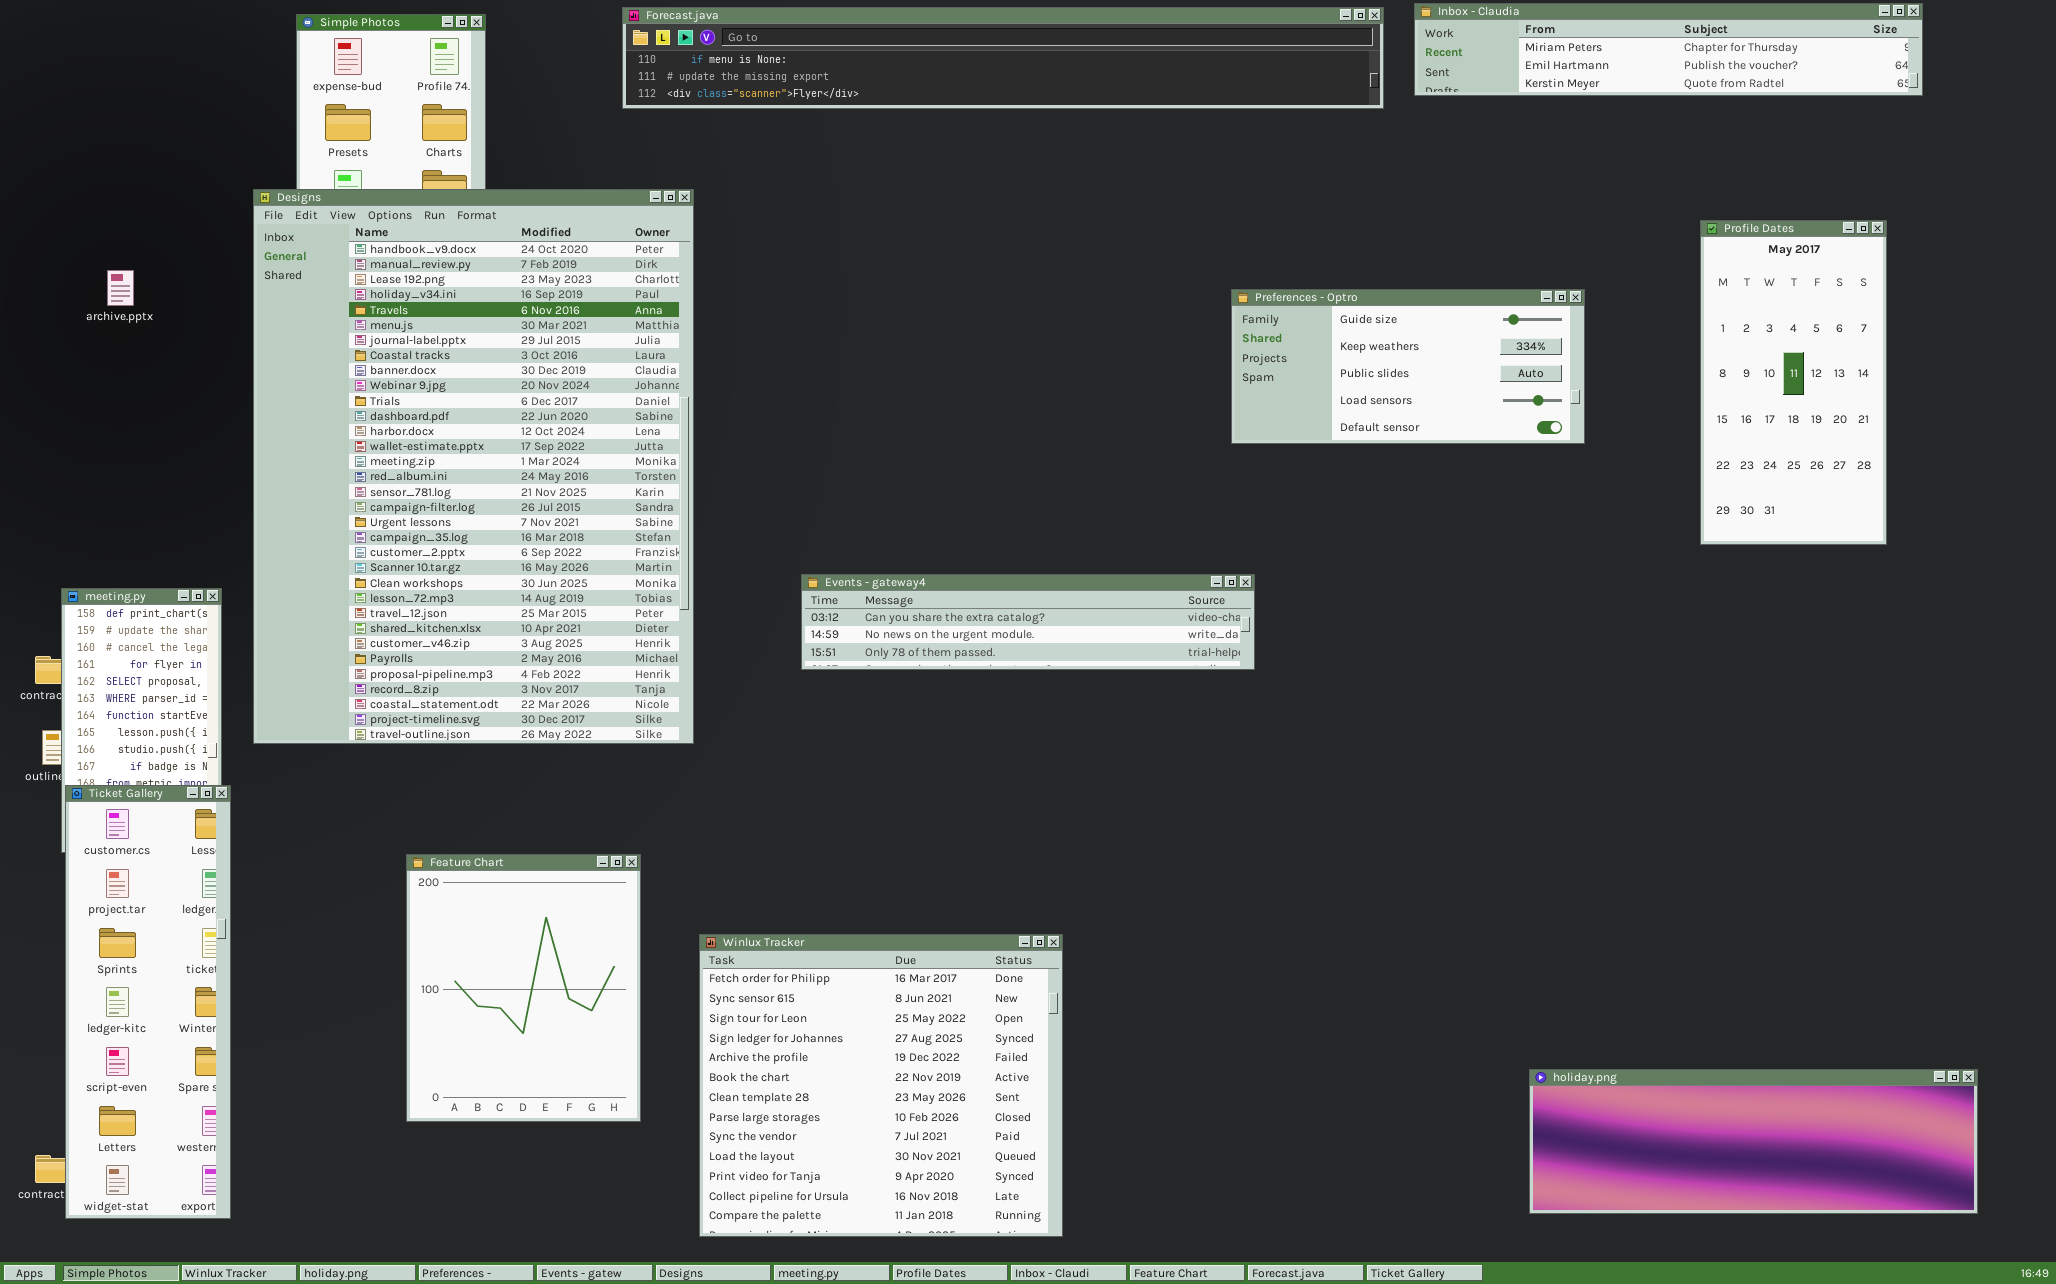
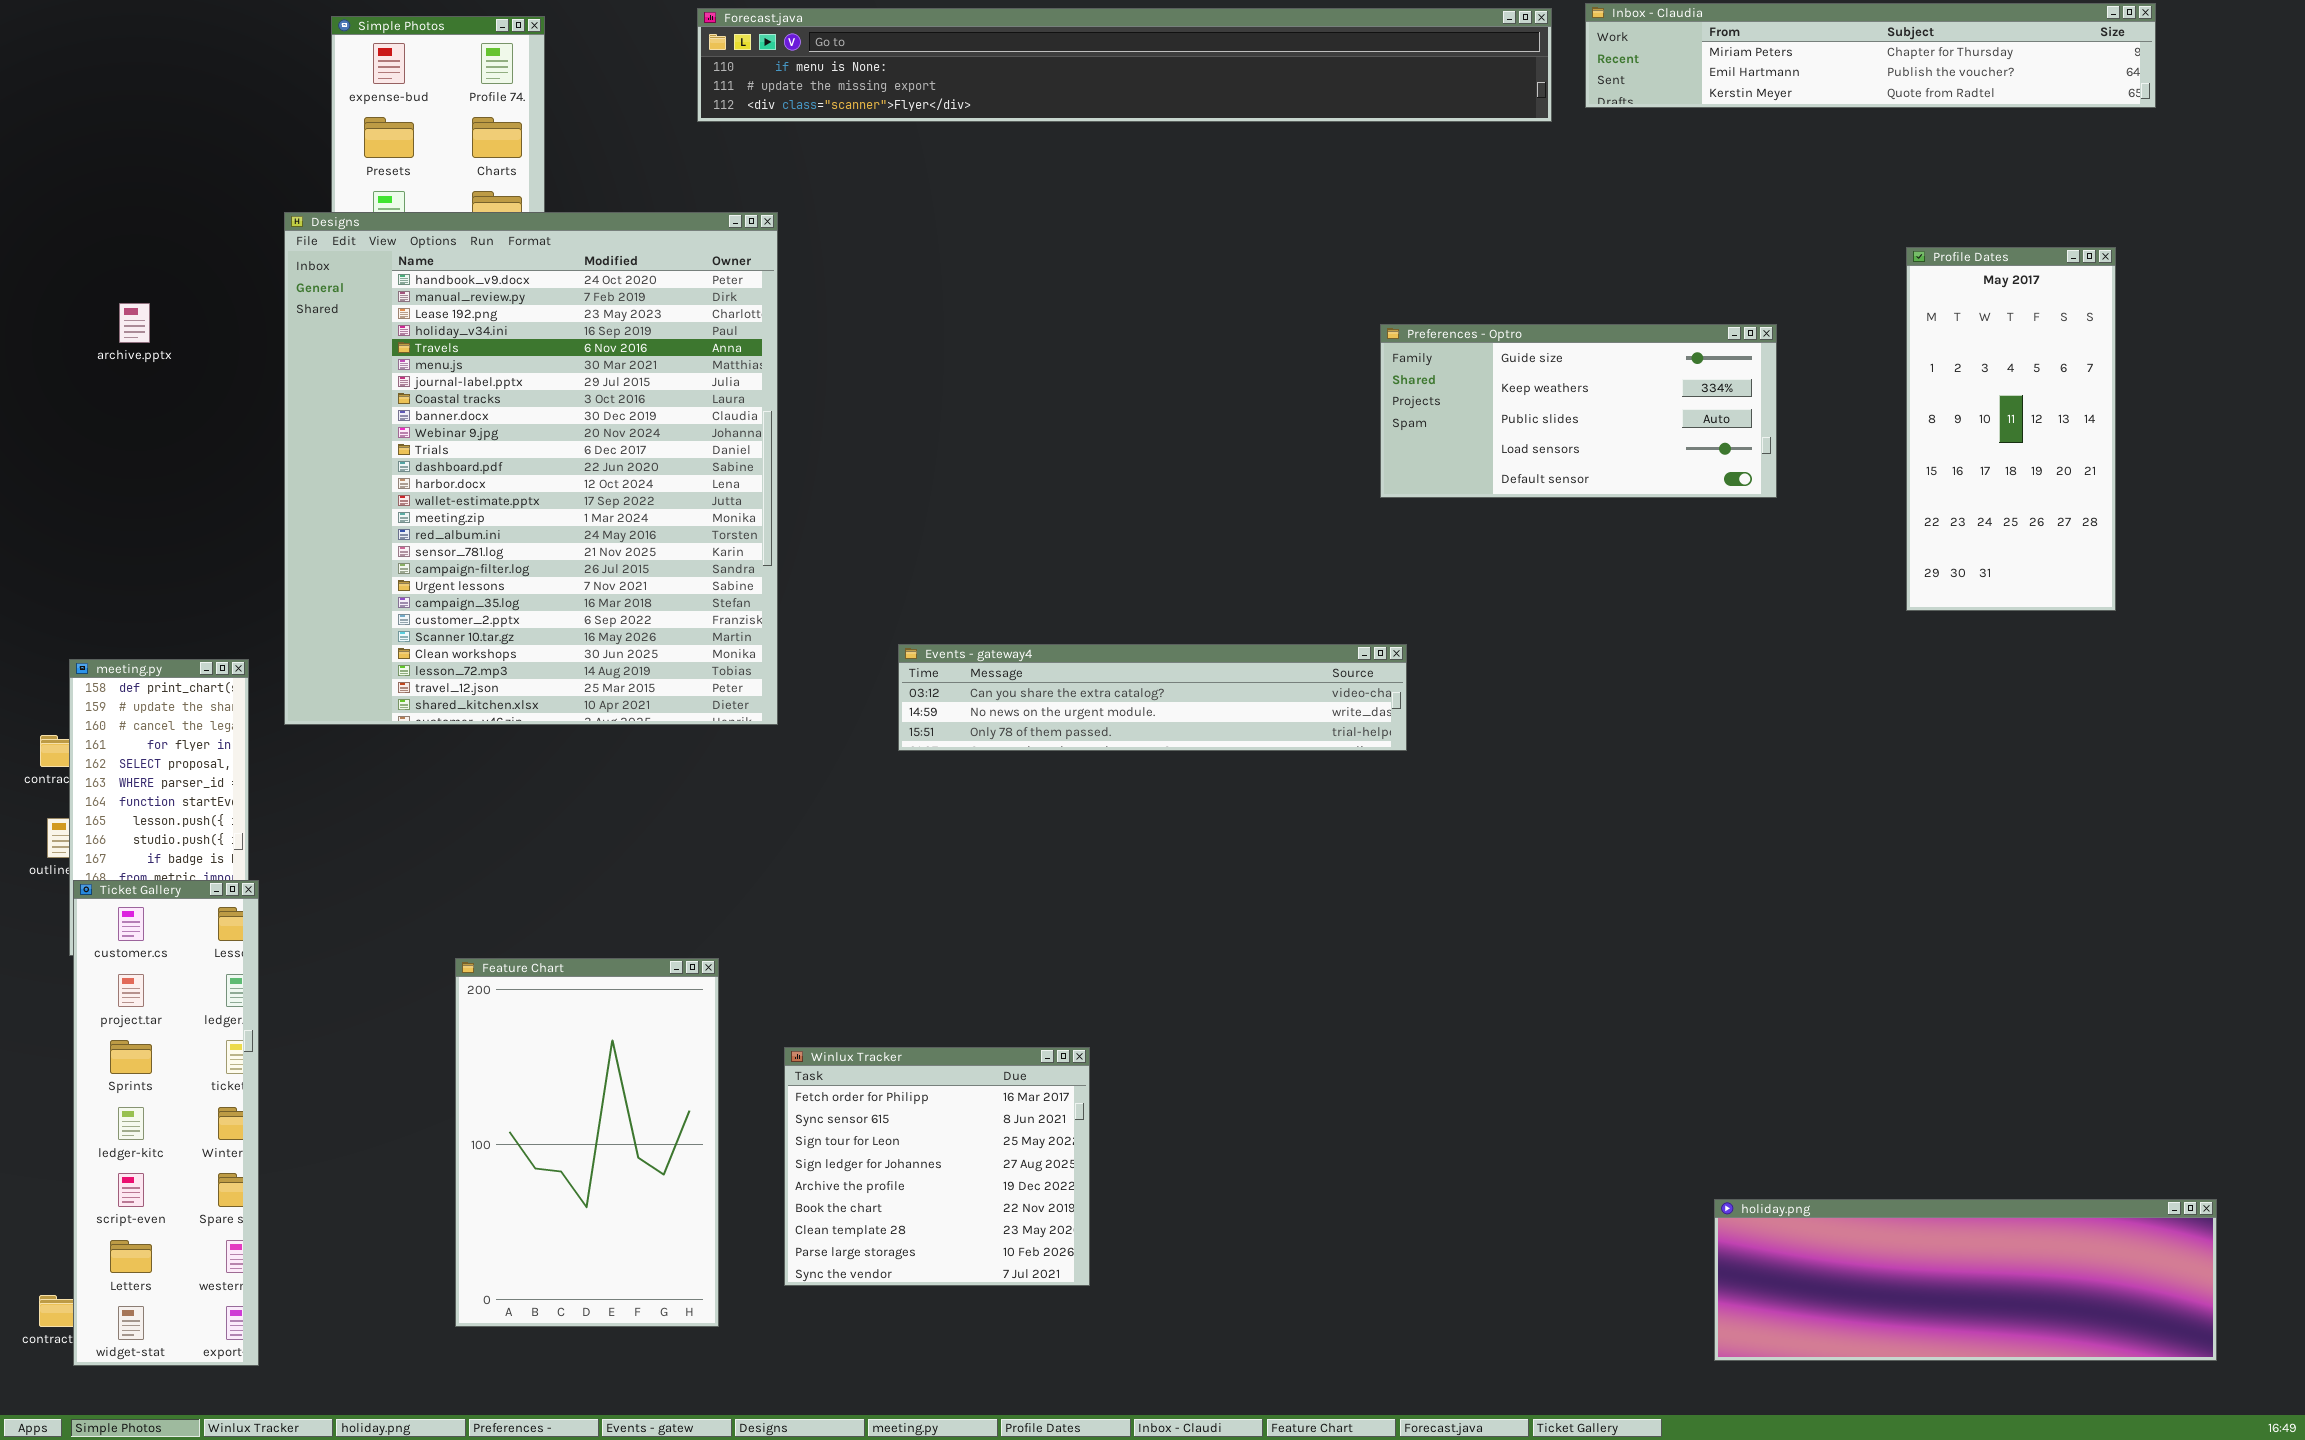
Designs: [253,189,694,744] -> [284,212,778,725], resized
Feature Chart: [406,854,641,1122] -> [455,958,719,1327], resized
Winlux Tracker: [699,934,1063,1237] -> [784,1047,1090,1286], resized

